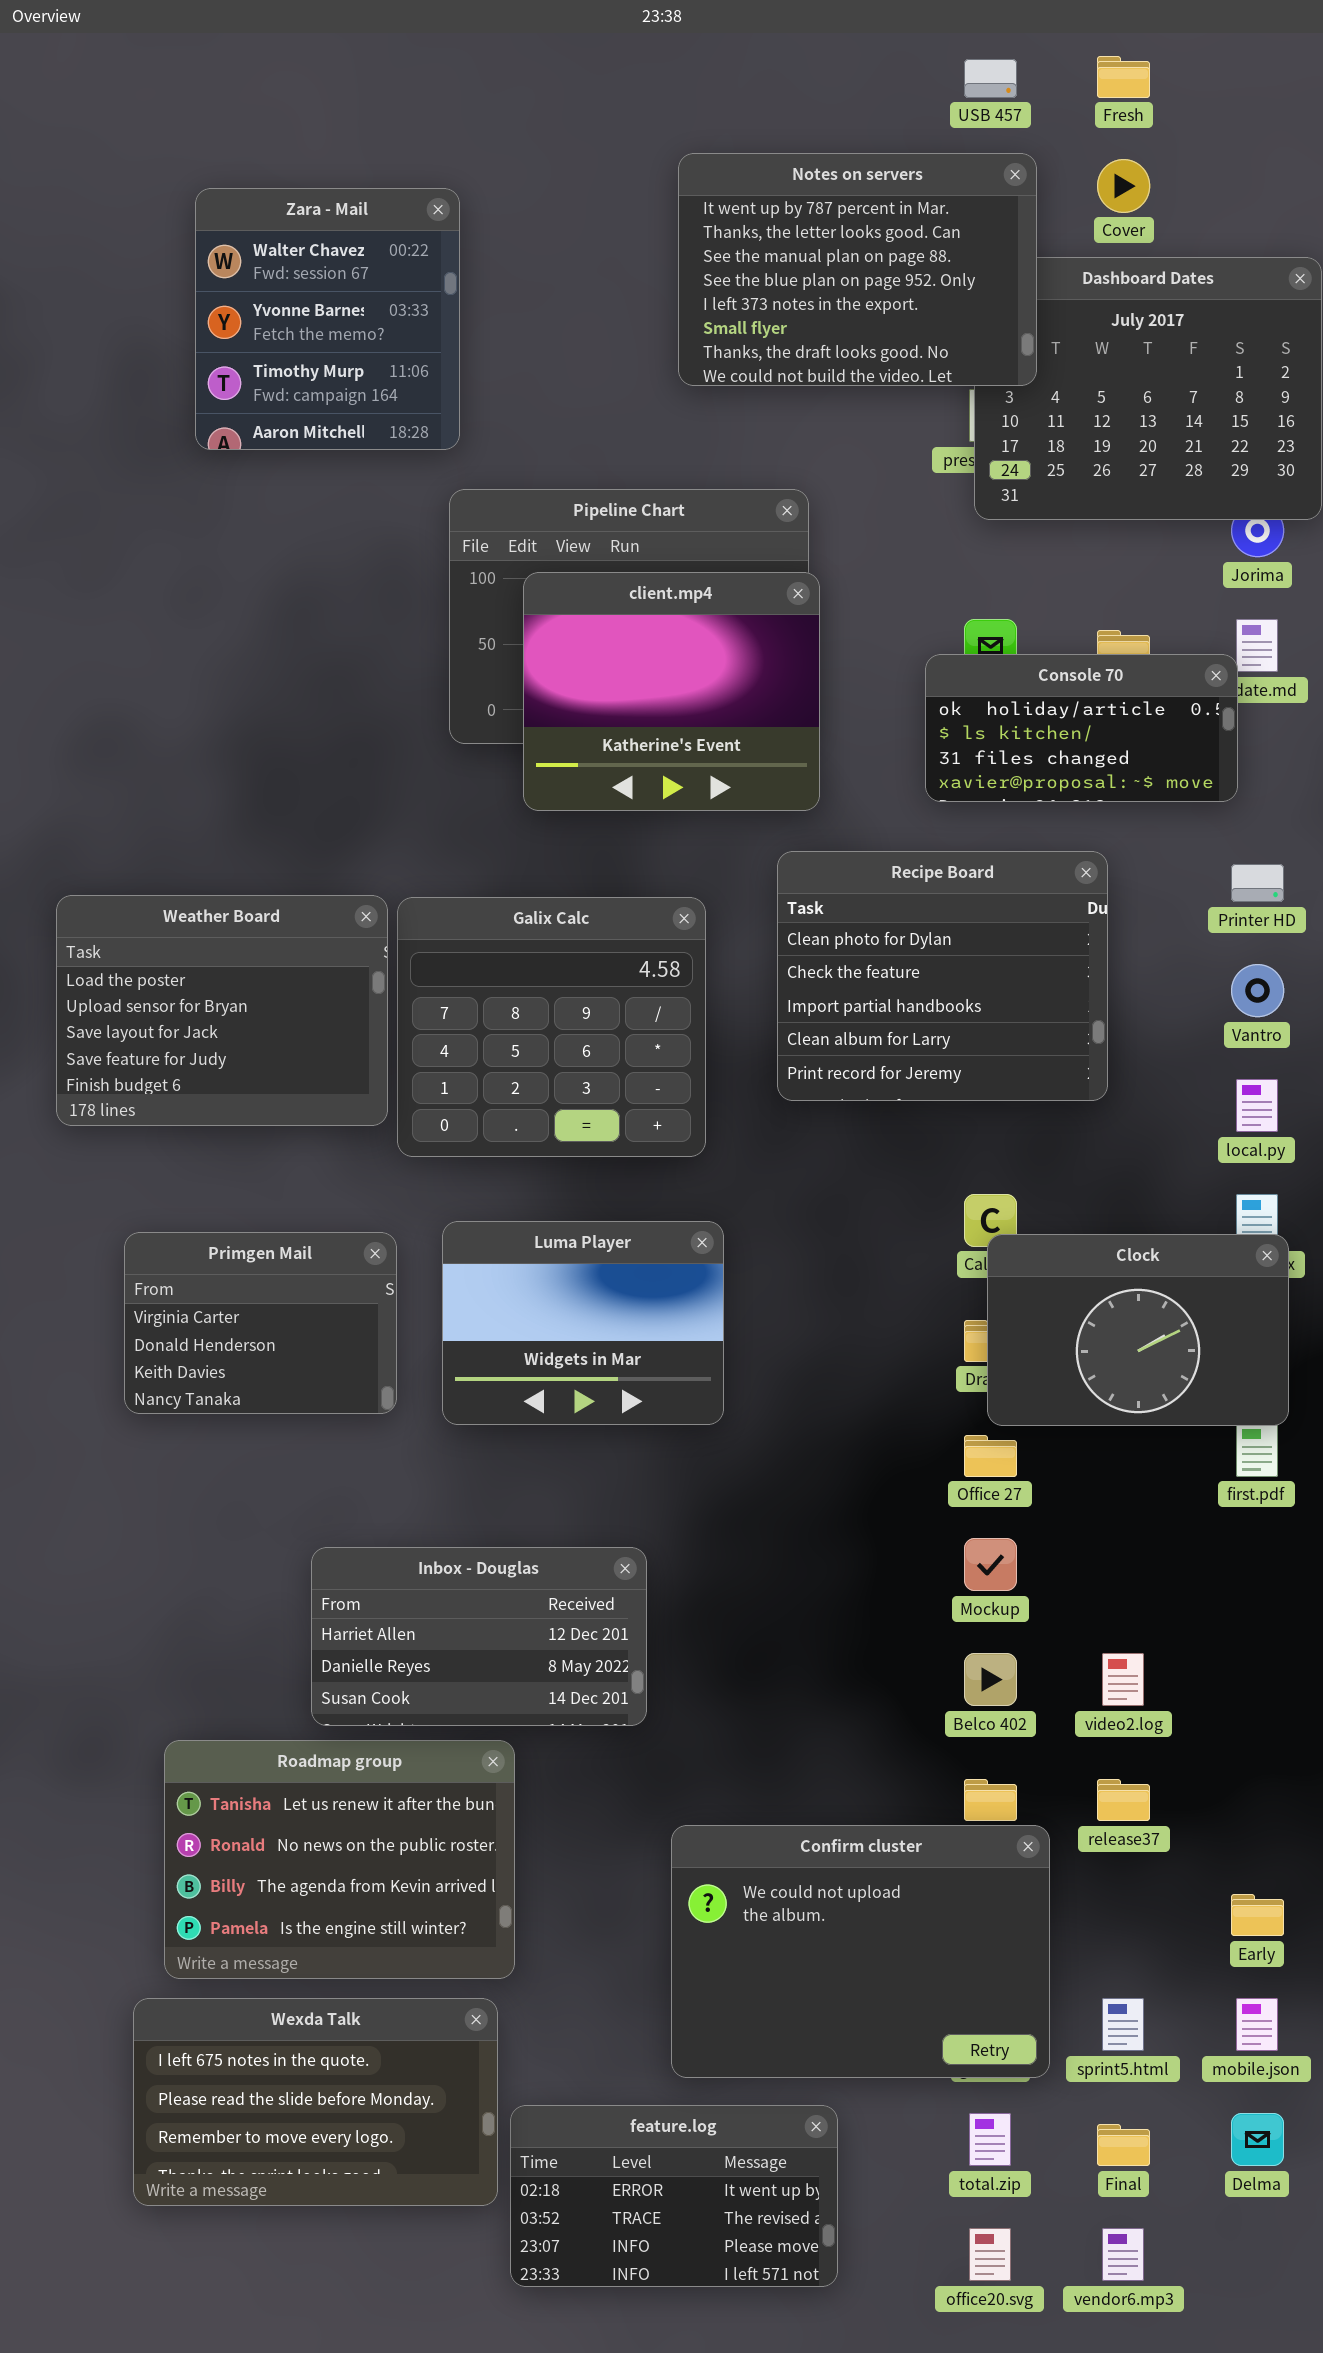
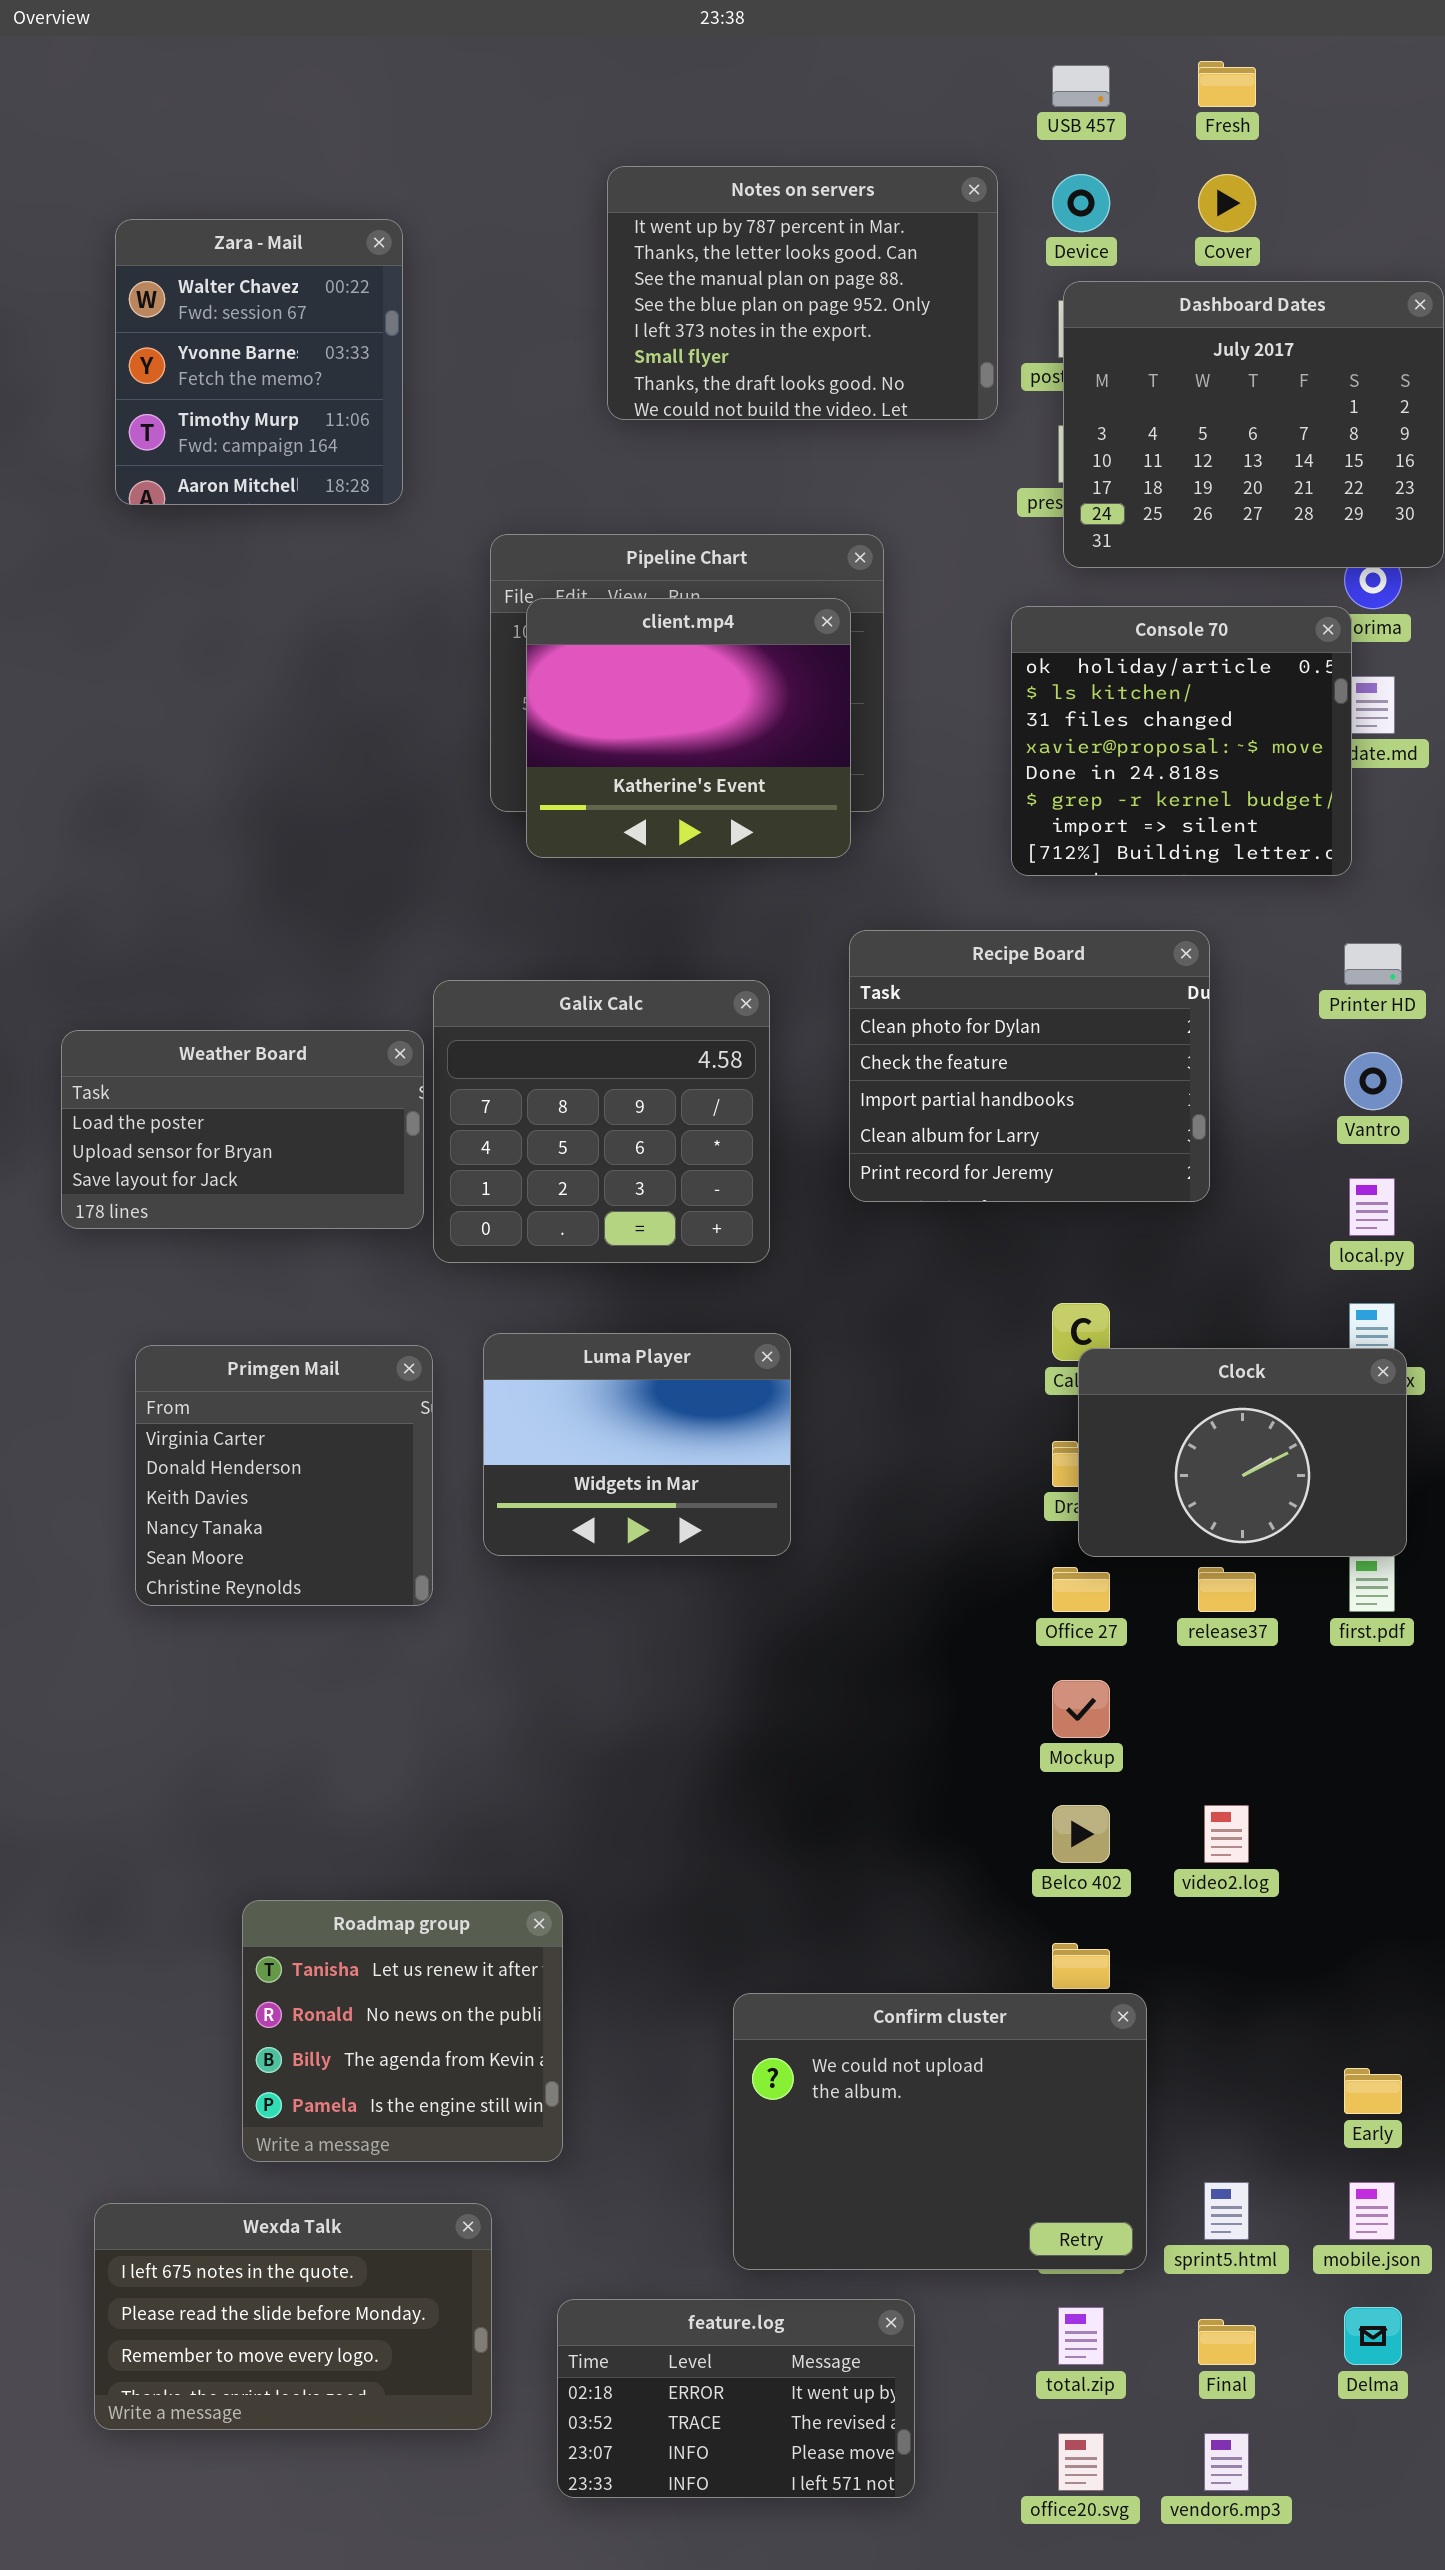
Notes on servers: [678,153,1037,386] -> [607,166,998,420], moved
Zara - Mail: [195,188,460,450] -> [115,219,403,505], moved
client.mp4: [523,572,820,811] -> [526,598,851,858], moved
Console 70: [925,654,1238,802] -> [1011,606,1352,876], resized
Weather Board: [56,895,388,1126] -> [61,1030,424,1229], resized
Primgen Mail: [124,1232,397,1414] -> [135,1345,433,1606], resized
Inbox - Douglas: [311,1547,647,1726] -> none, closed
Roadmap group: [164,1740,515,1979] -> [242,1900,563,2162], resized
release37: [1097,1779,1150,1821] -> [1198,1567,1256,1612], moved
Wexda Talk: [133,1998,498,2206] -> [94,2203,492,2430], moved

